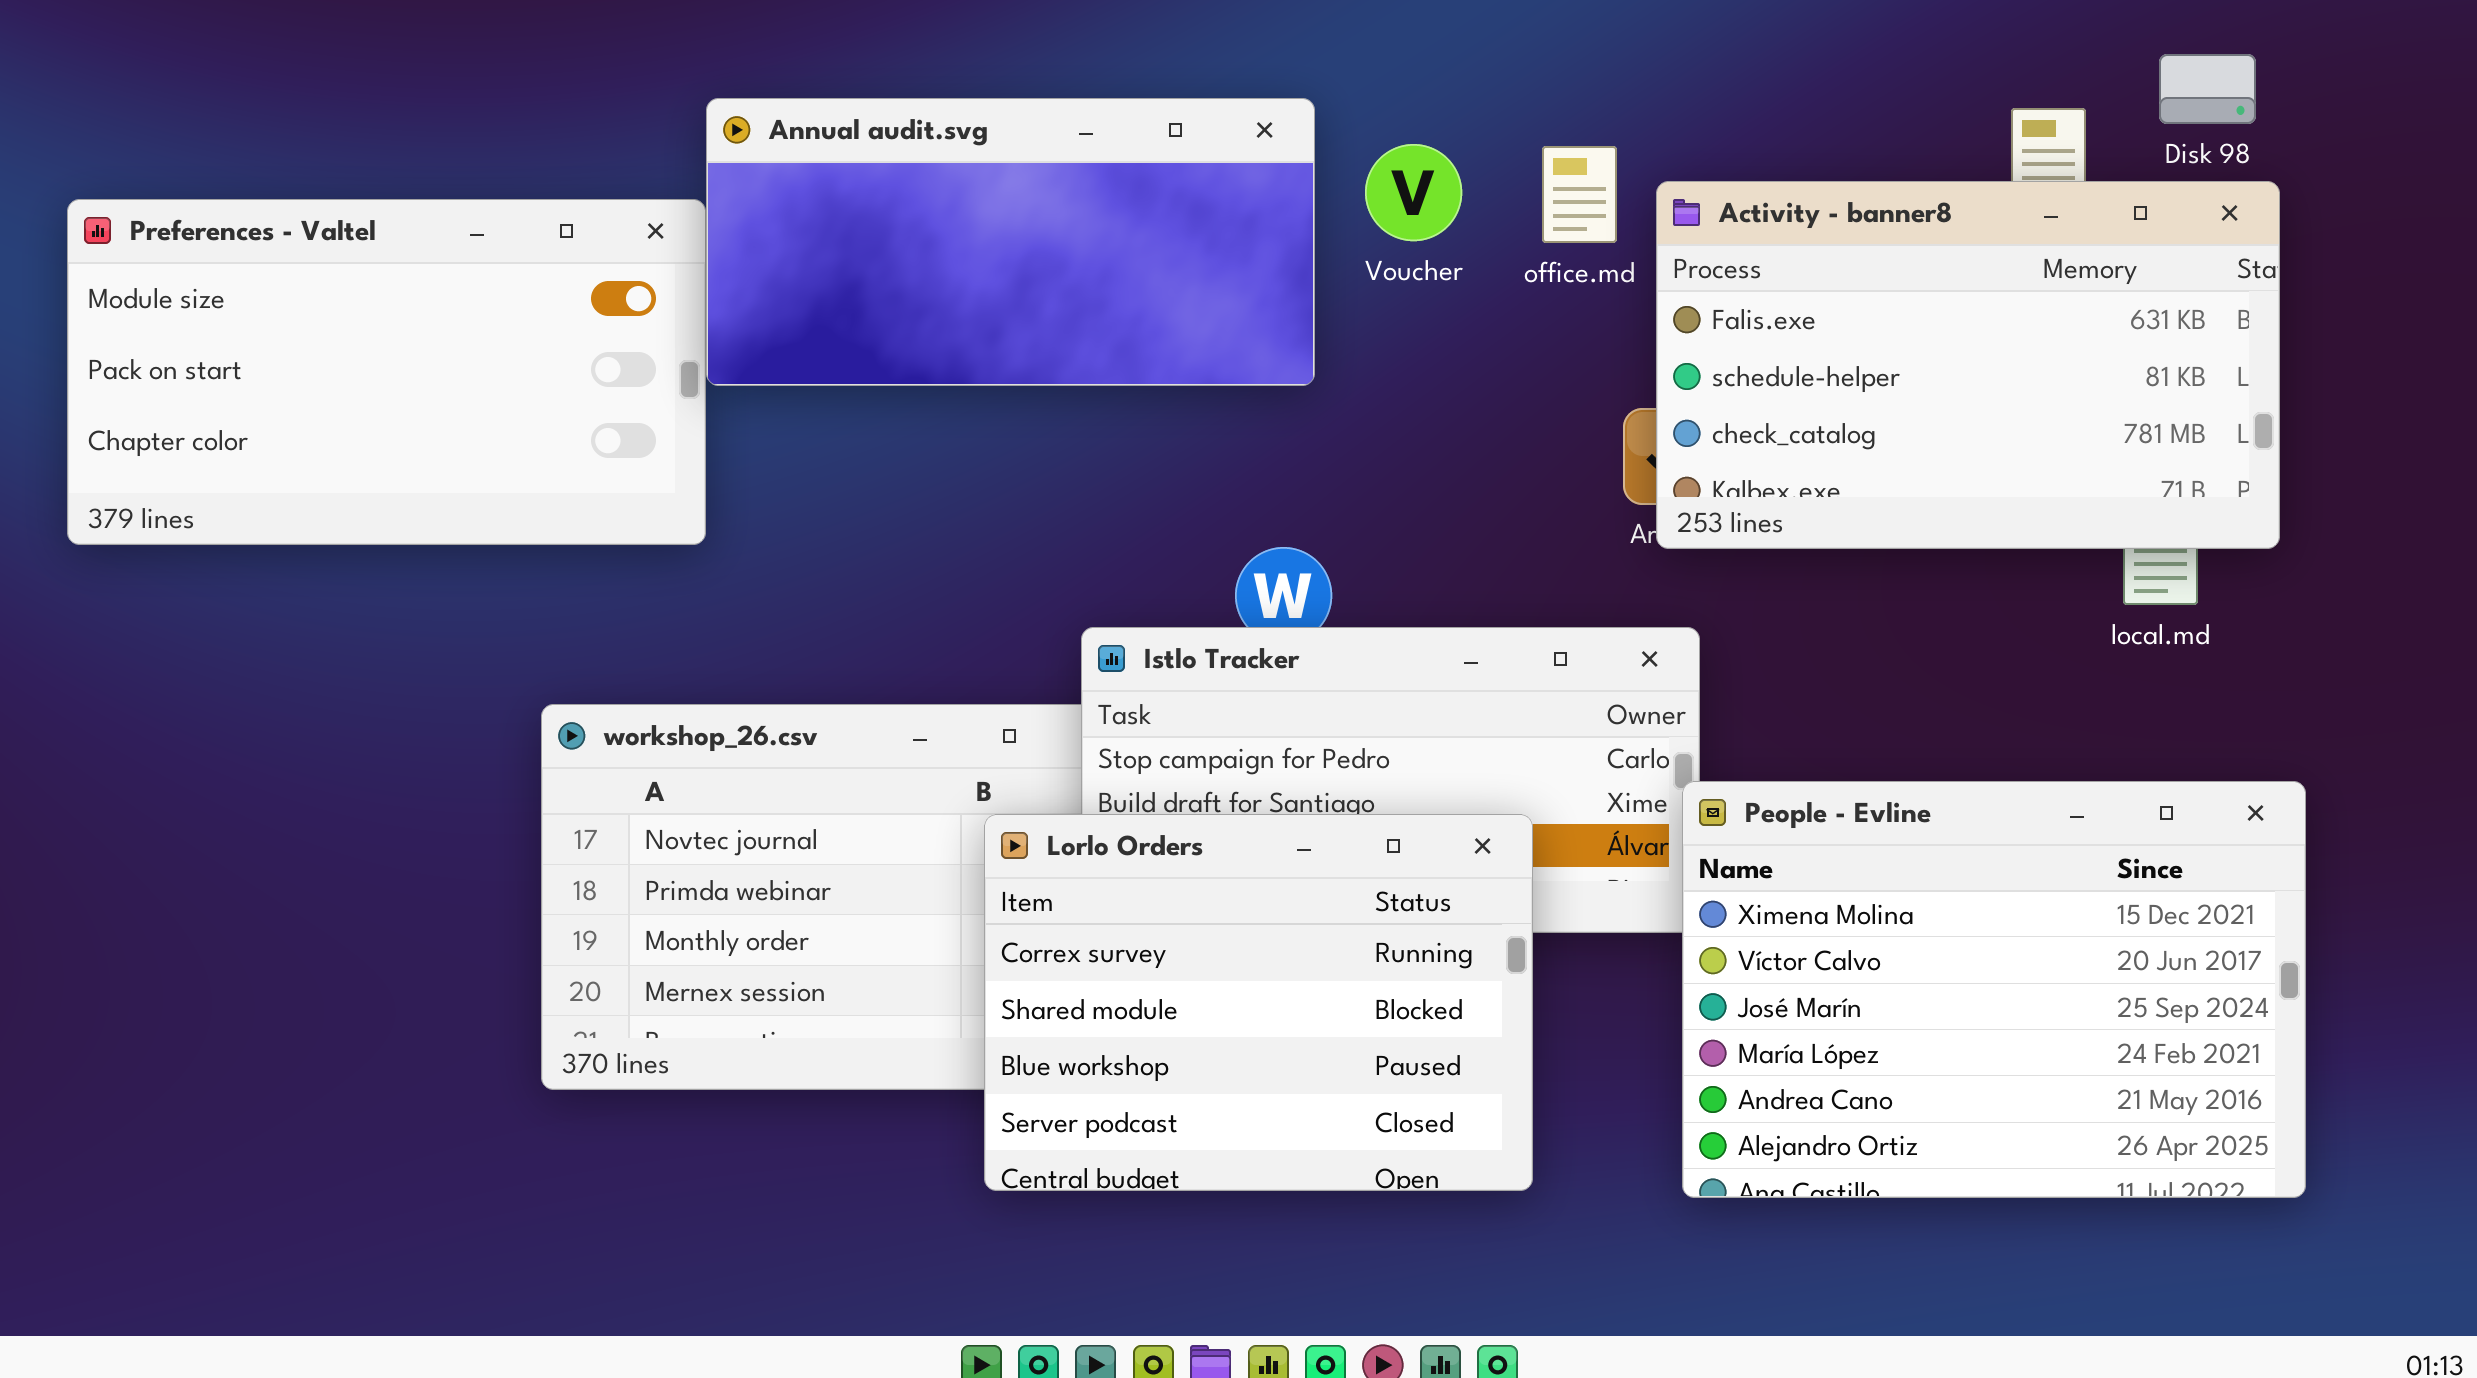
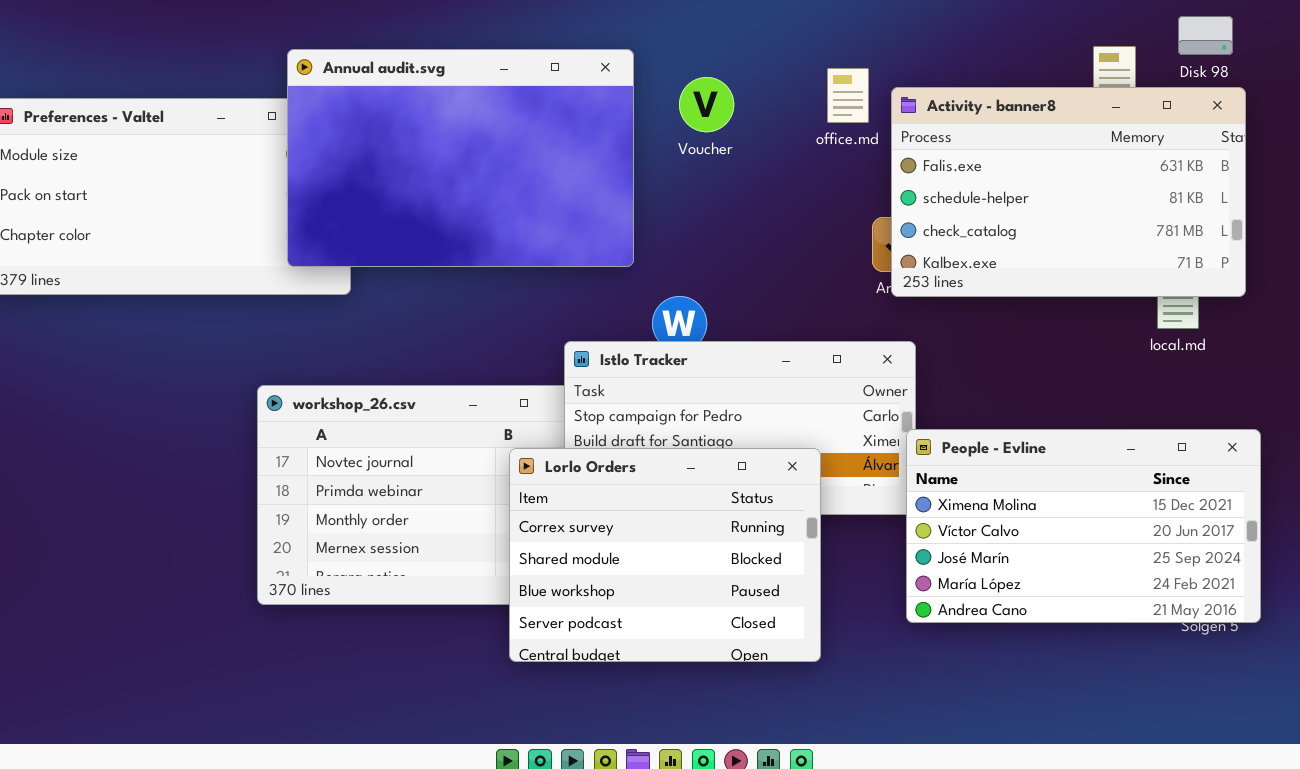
Annual audit.svg: [706,98,1315,386] -> [287,49,634,267], moved, resized
Voucher: [1365,144,1462,241] -> [679,77,734,132], moved
People - Evline: [1682,781,2306,1198] -> [906,429,1261,623], resized

